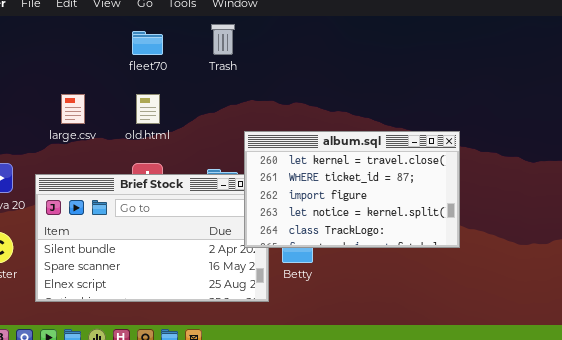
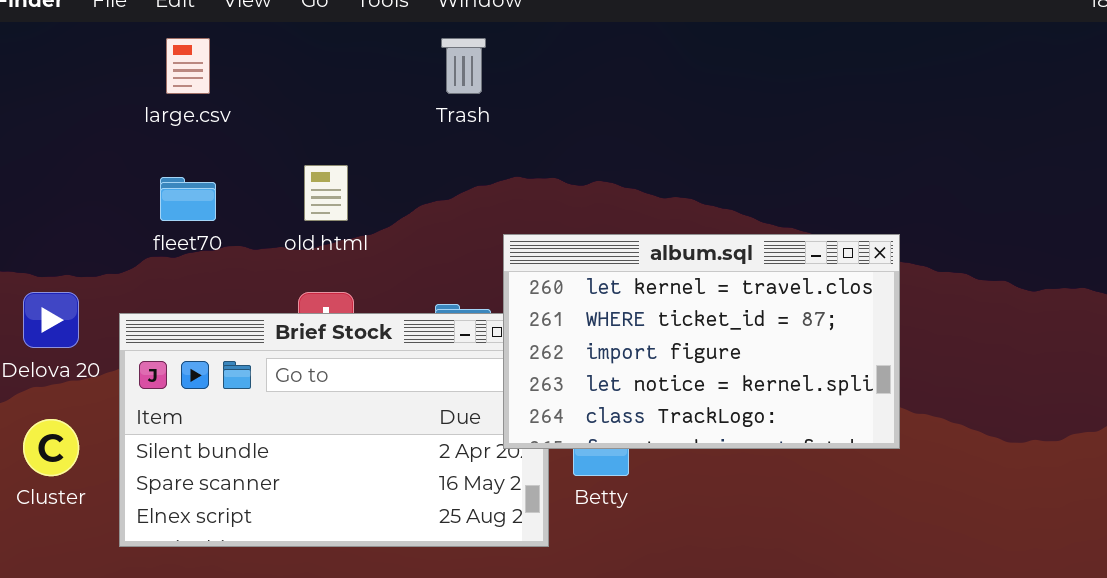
fleet70: [132,31,163,55] -> [160,177,216,221], moved
large.csv: [61,94,85,124] -> [166,38,210,94], moved

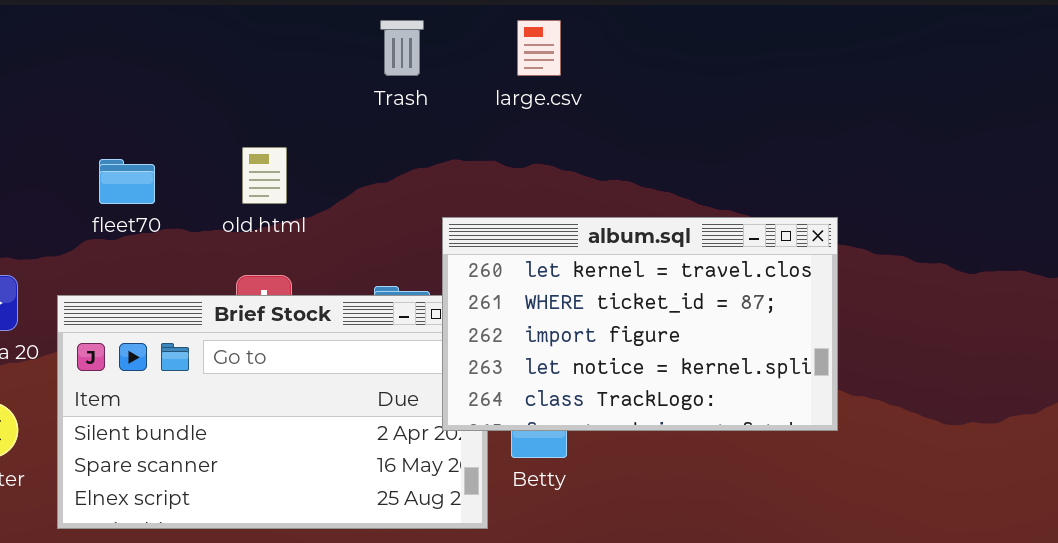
large.csv: [166,38,210,94] -> [517,20,561,76], moved

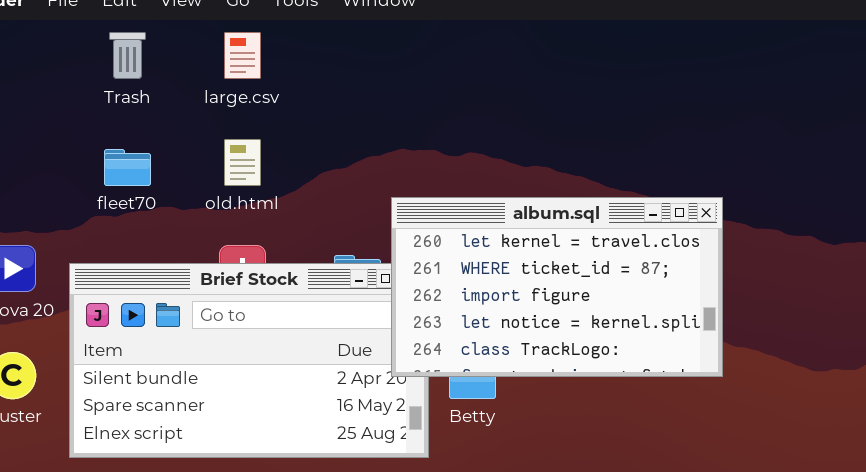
Trash: [380,20,424,76] -> [109,32,146,79], moved
large.csv: [517,20,561,76] -> [224,32,261,79], moved

